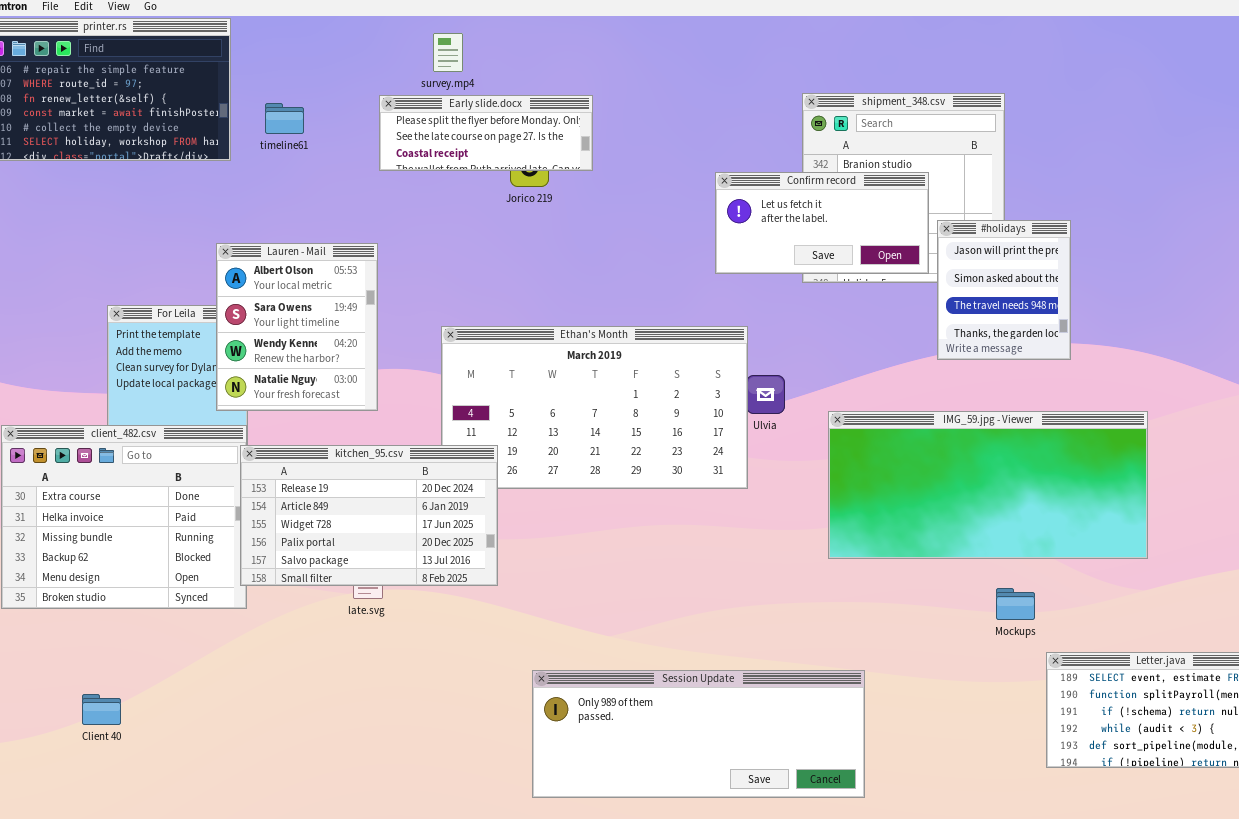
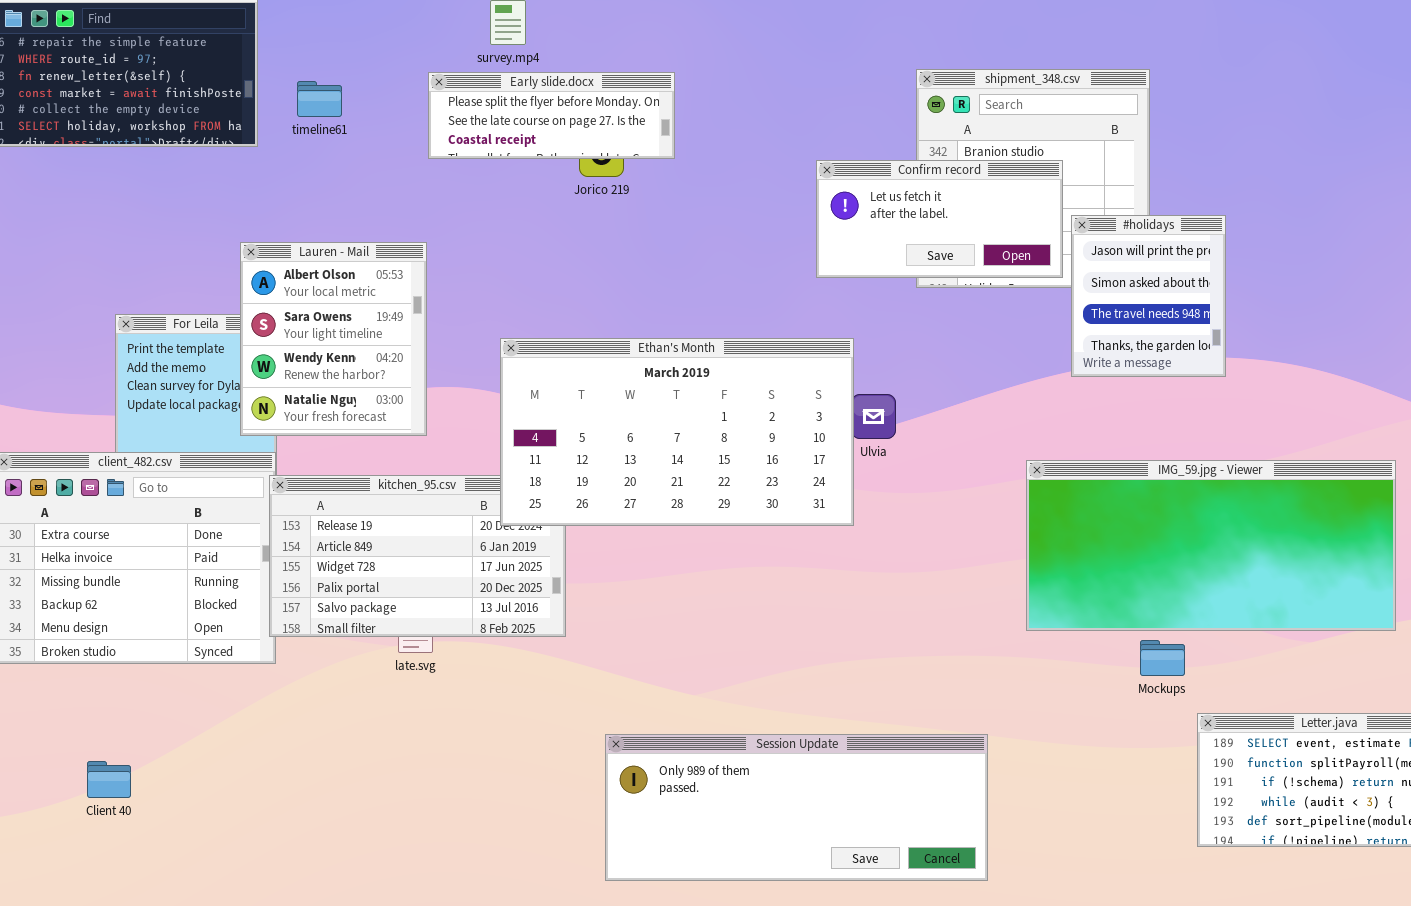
Ethan's Month: [441,326,748,489] -> [500,338,854,526], raised
IMG_59.jpg - Viewer: [828,411,1148,559] -> [1026,460,1396,631], moved

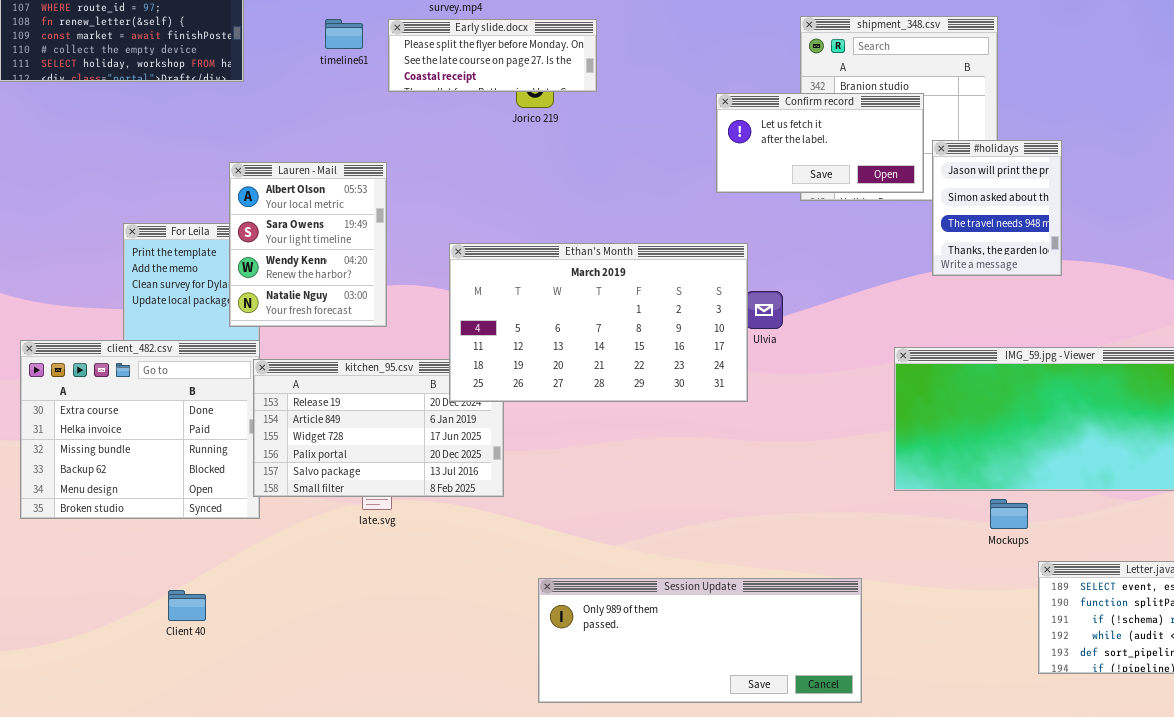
timeline61: [297,81,342,117] -> [325,19,363,49], moved
Client 40: [87,761,131,798] -> [168,590,206,621], moved

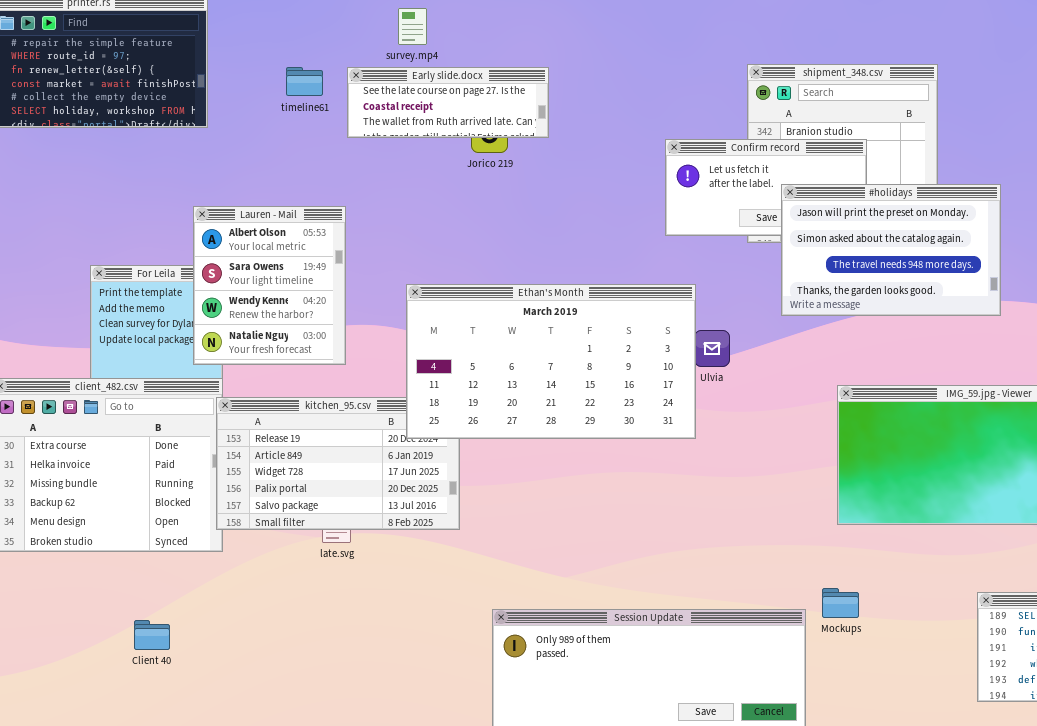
Early slide.docx: [388,19,597,92] -> [347,67,549,138], scrolled down 1 row
#holidays: [932,140,1062,276] -> [781,184,1001,316], resized
Mockups: [990,499,1028,529] -> [822,588,859,618], moved

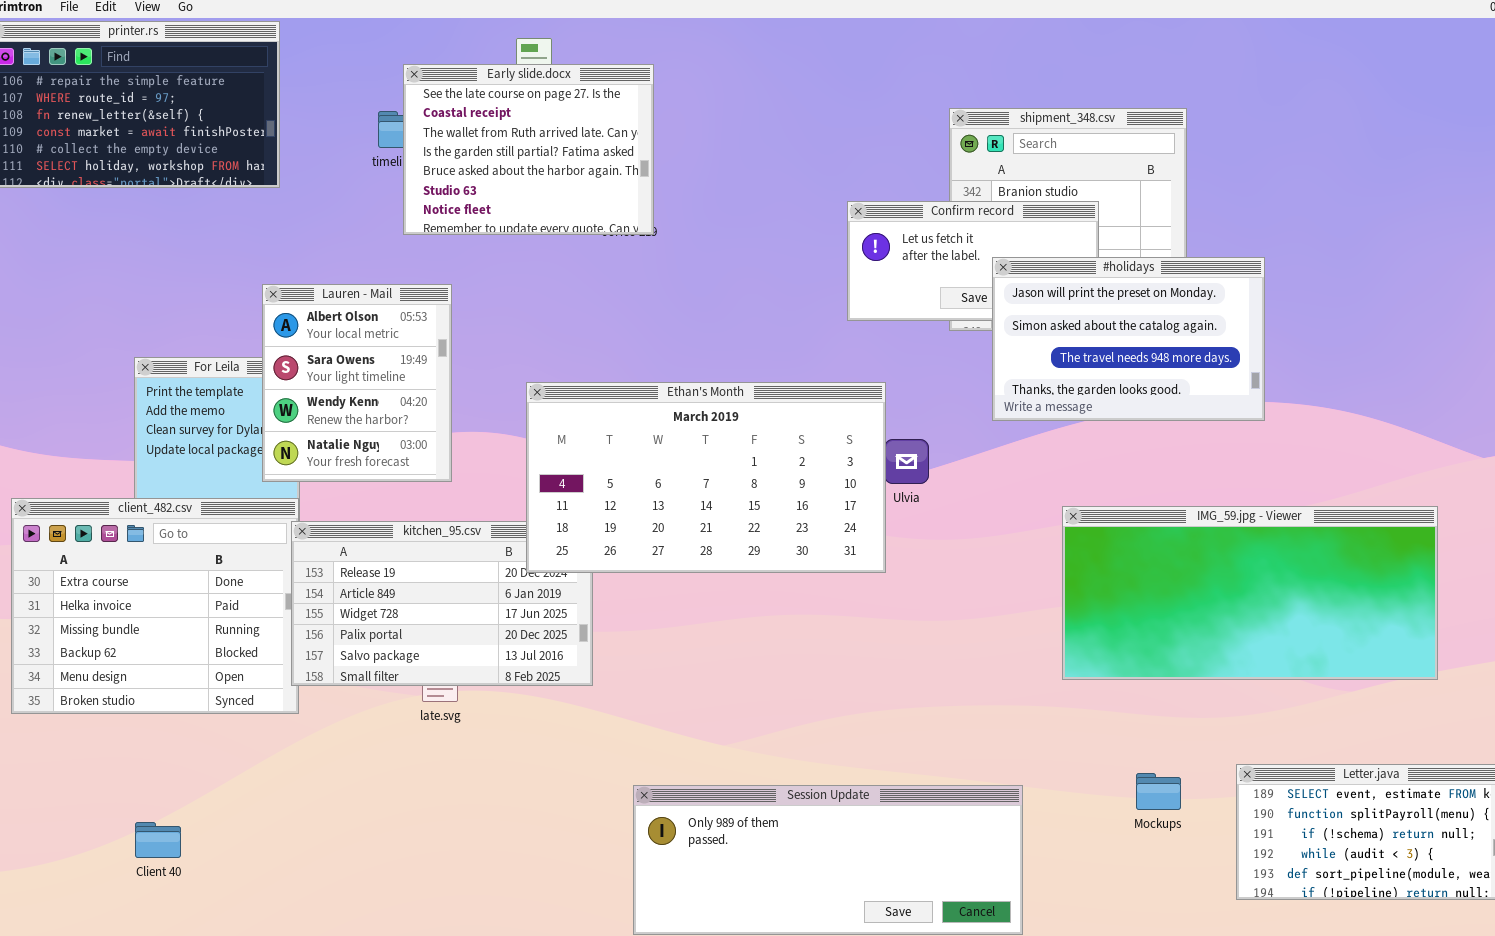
Early slide.docx: [347,67,549,138] -> [403,64,654,235], moved, resized
Mockups: [822,588,859,618] -> [1136,773,1181,810], moved
Client 40: [134,620,170,650] -> [135,822,181,858], moved

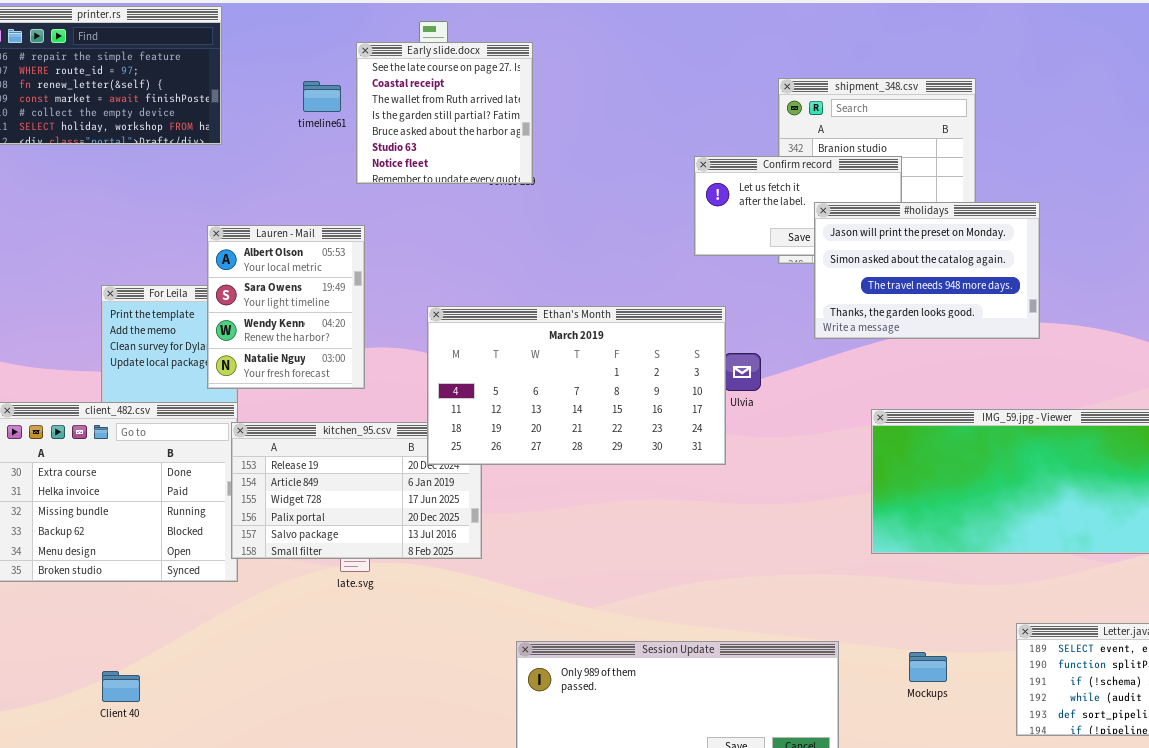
Early slide.docx: [403,64,654,235] -> [356,42,533,184], resized
Mockups: [1136,773,1181,810] -> [909,652,947,682], moved

